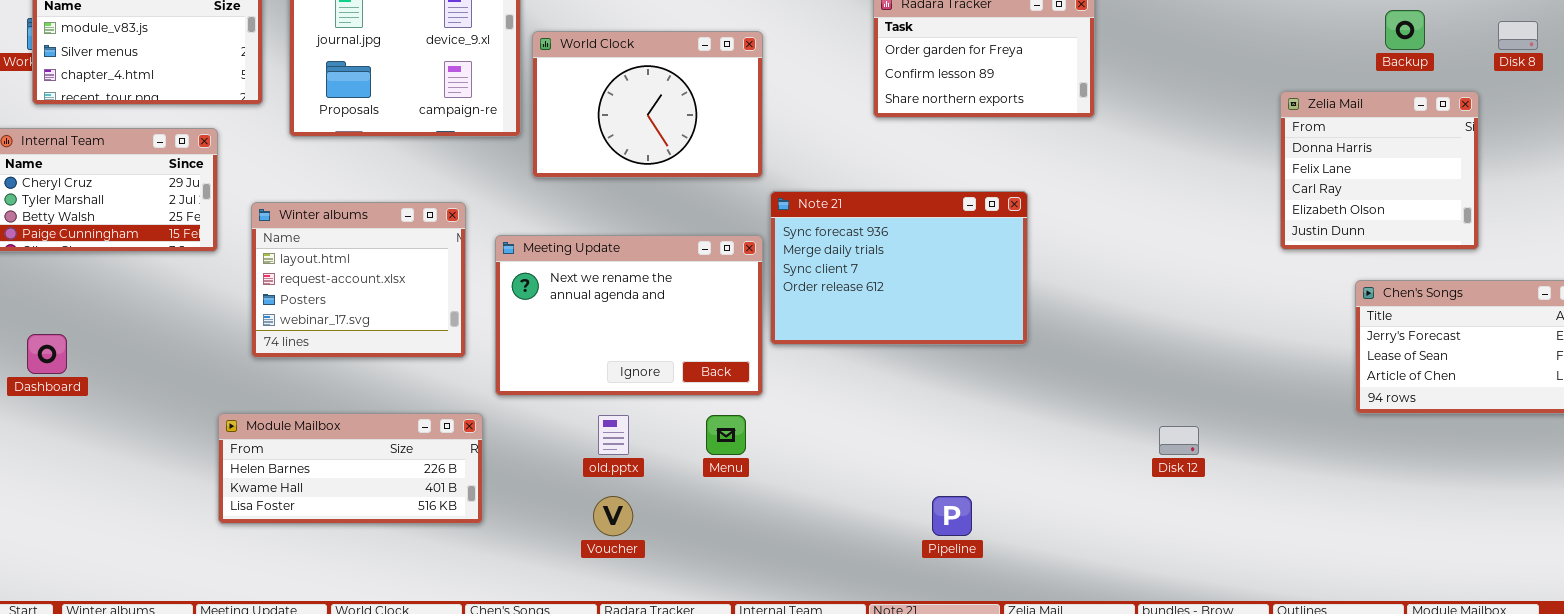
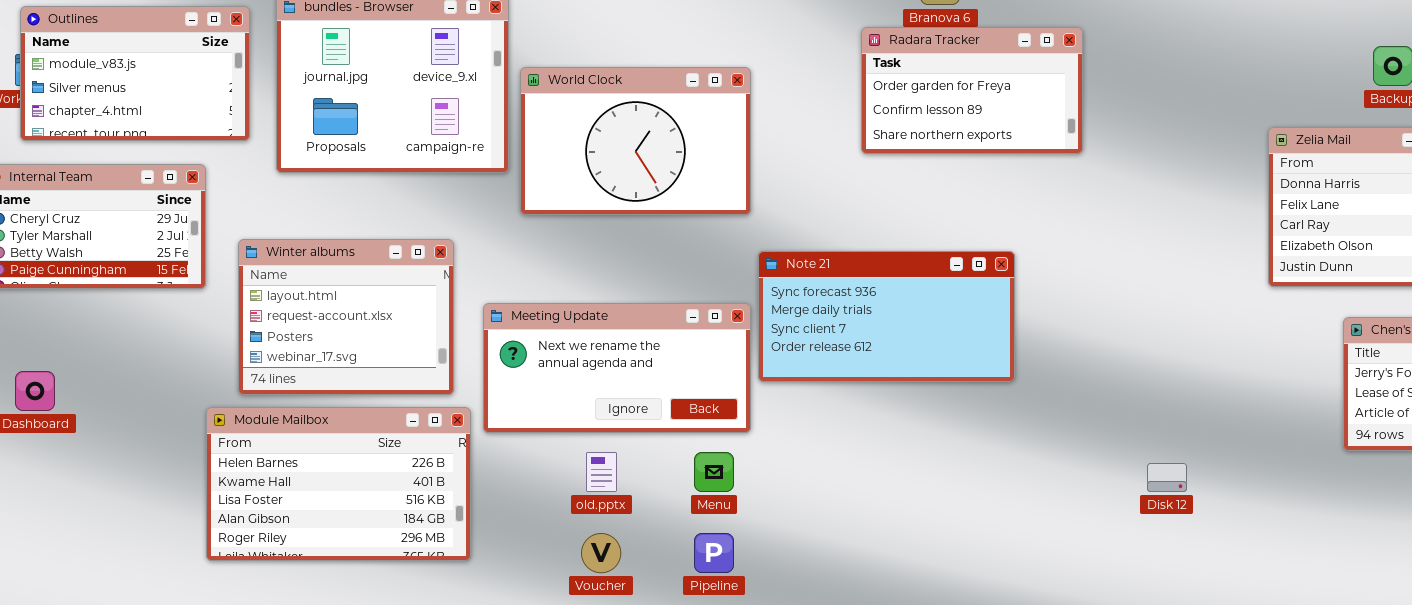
Note 21: [770,191,1028,345] -> [758,251,1015,382], resized
Meeting Update: [495,235,763,396] -> [483,303,751,433], resized
Module Mailbox: [218,413,483,524] -> [206,407,471,561], resized
Pipeline: [932,496,972,536] -> [694,533,734,573], moved

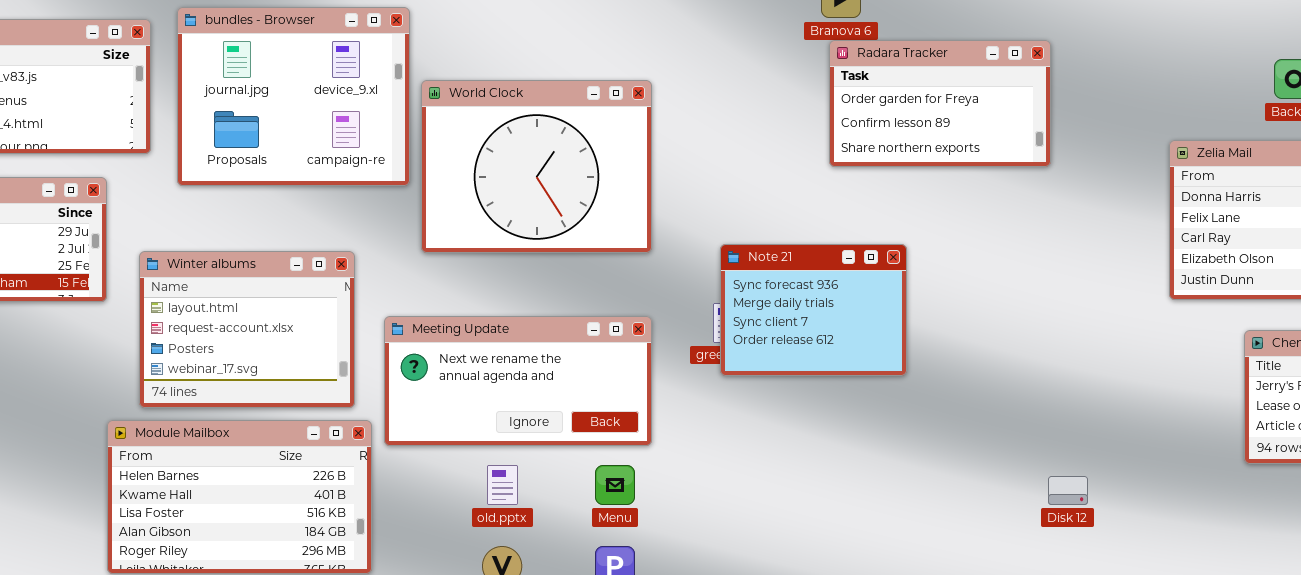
Radara Tracker: [861,27,1083,154] -> [829,40,1051,167], moved
World Clock: [520,67,751,215] -> [421,80,652,253], resized
Note 21: [758,251,1015,382] -> [720,244,907,376], moved, resized

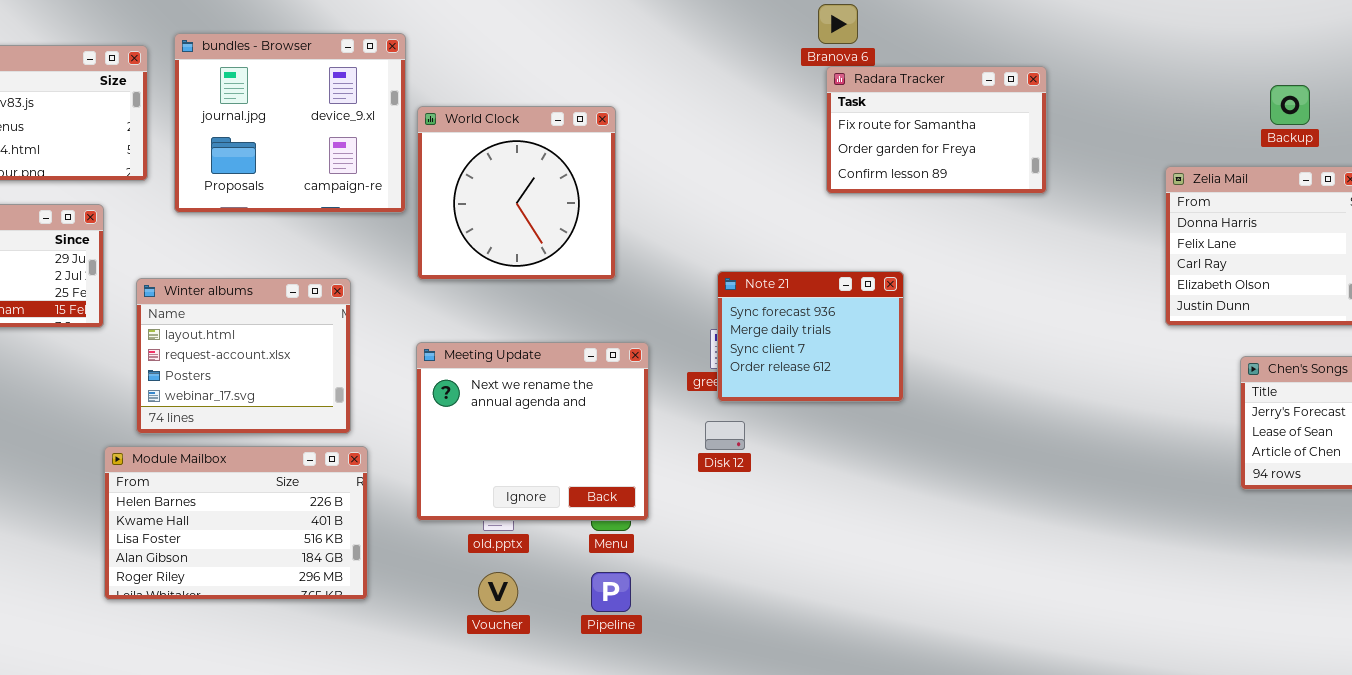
Radara Tracker: [829,40,1051,167] -> [826,66,1047,194], scrolled up 1 row
World Clock: [421,80,652,253] -> [417,106,616,280], resized
Meeting Update: [384,316,652,446] -> [416,342,649,521], resized
Disk 12: [1048,476,1088,505] -> [705,421,745,450], moved

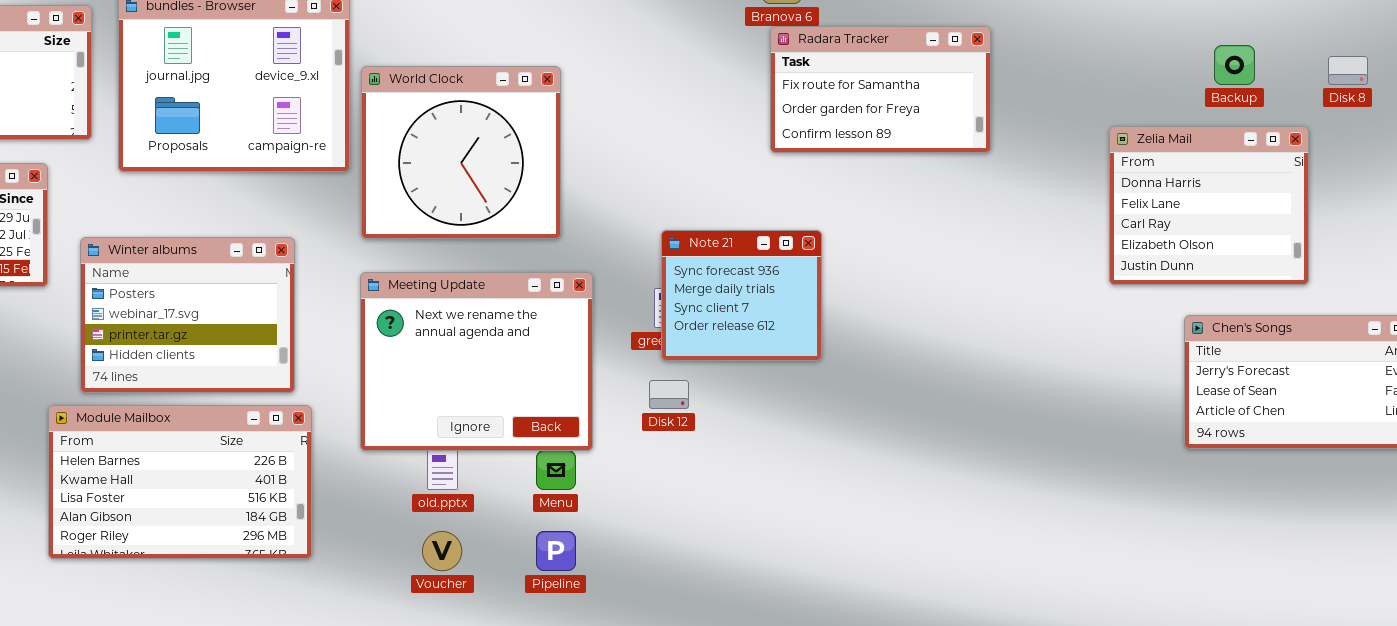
Note 21: [717,271,904,402] -> [661,230,822,361], resized
Winter albums: [136,278,351,434] -> [80,237,295,393], scrolled down 2 rows
Meeting Update: [416,342,649,521] -> [360,272,593,451], moved

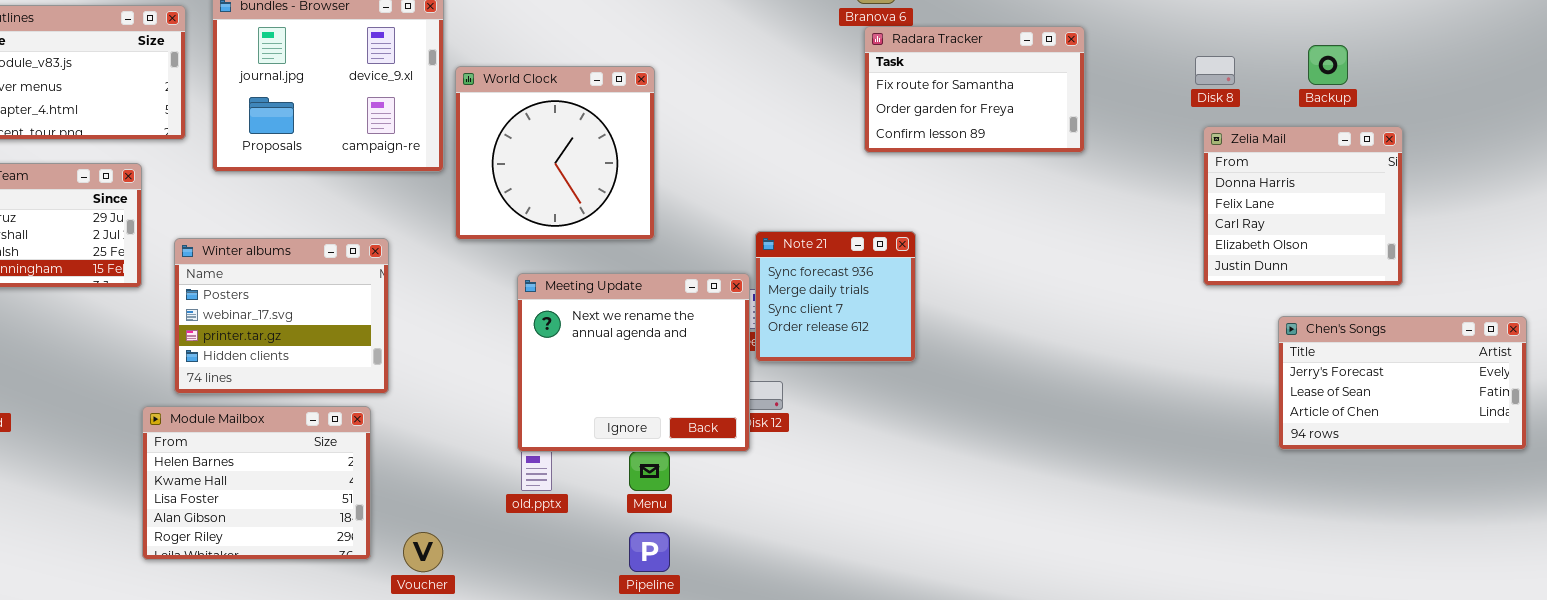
Disk 8: [1328,56,1368,85] -> [1195,56,1235,85], moved
Meeting Update: [360,272,593,451] -> [517,273,750,452], moved
Module Mailbox: [48,405,312,559] -> [142,406,371,560], resized
Voucher: [422,531,462,571] -> [403,532,443,572], moved

